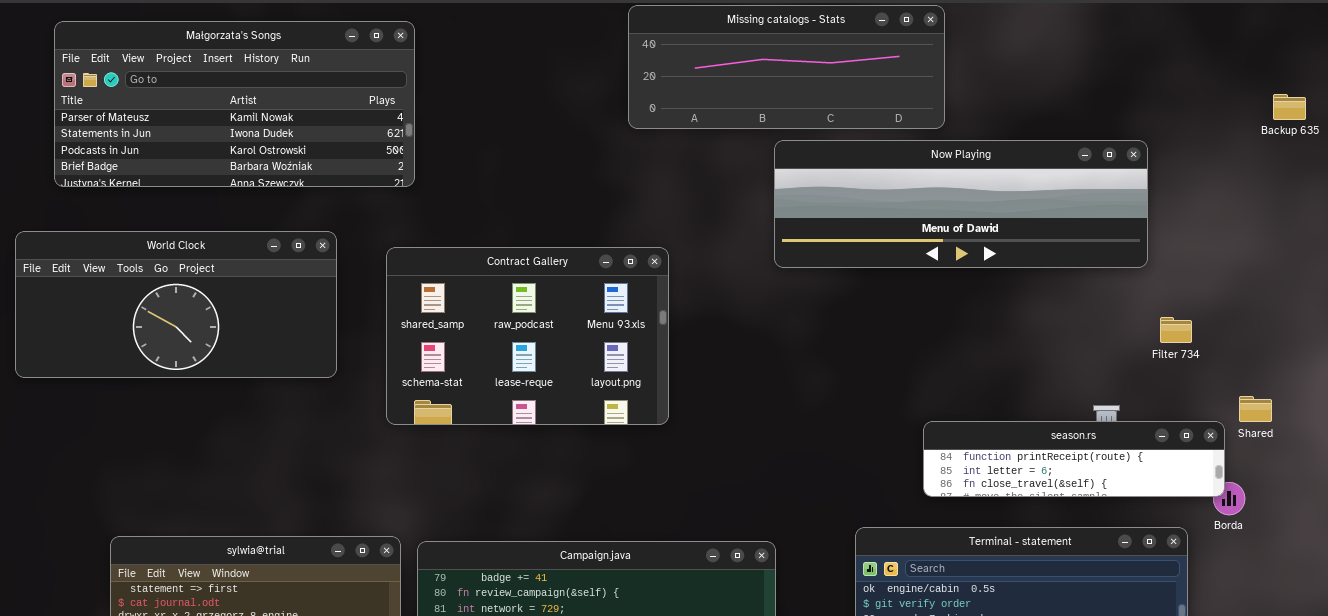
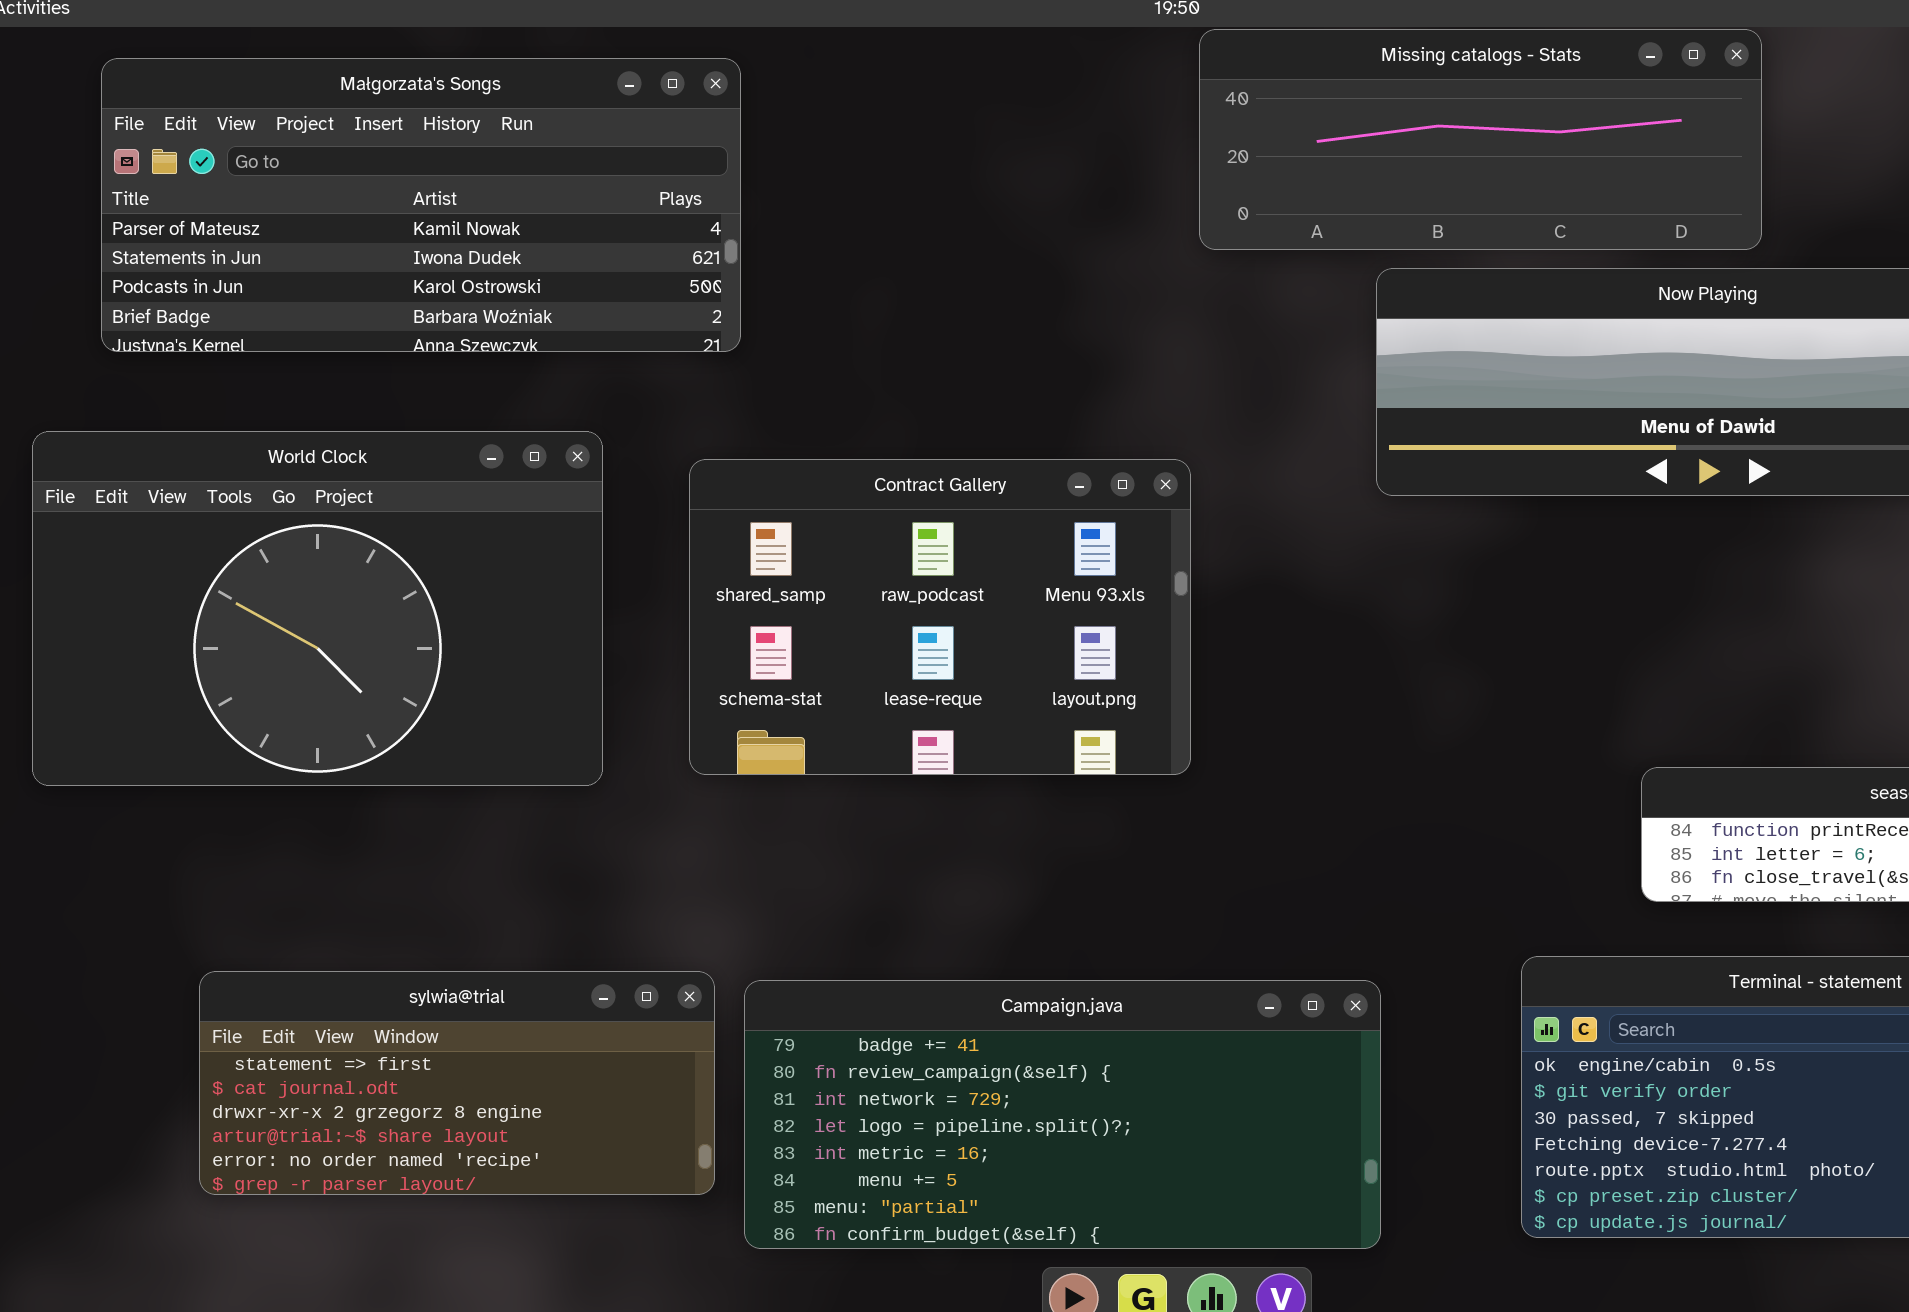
Missing catalogs - Stats: [628,5,945,129] -> [1199,29,1762,250], moved
World Clock: [15,231,337,378] -> [32,431,603,786], resized

